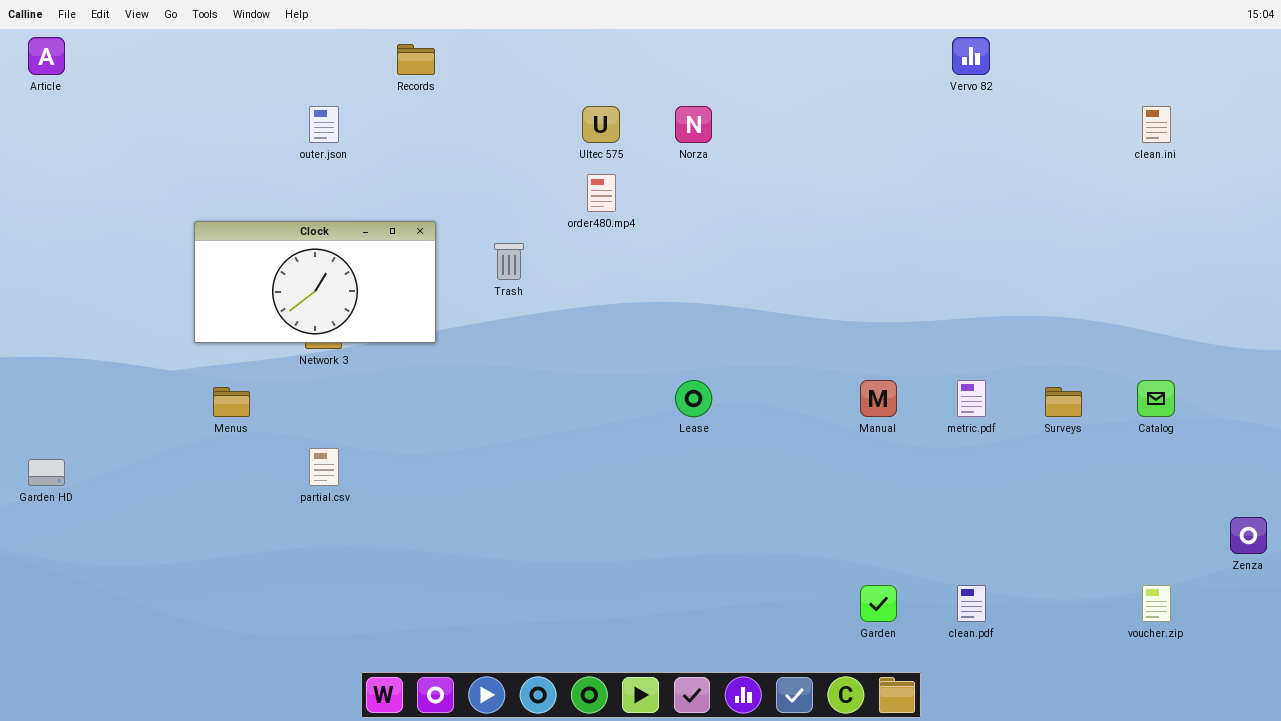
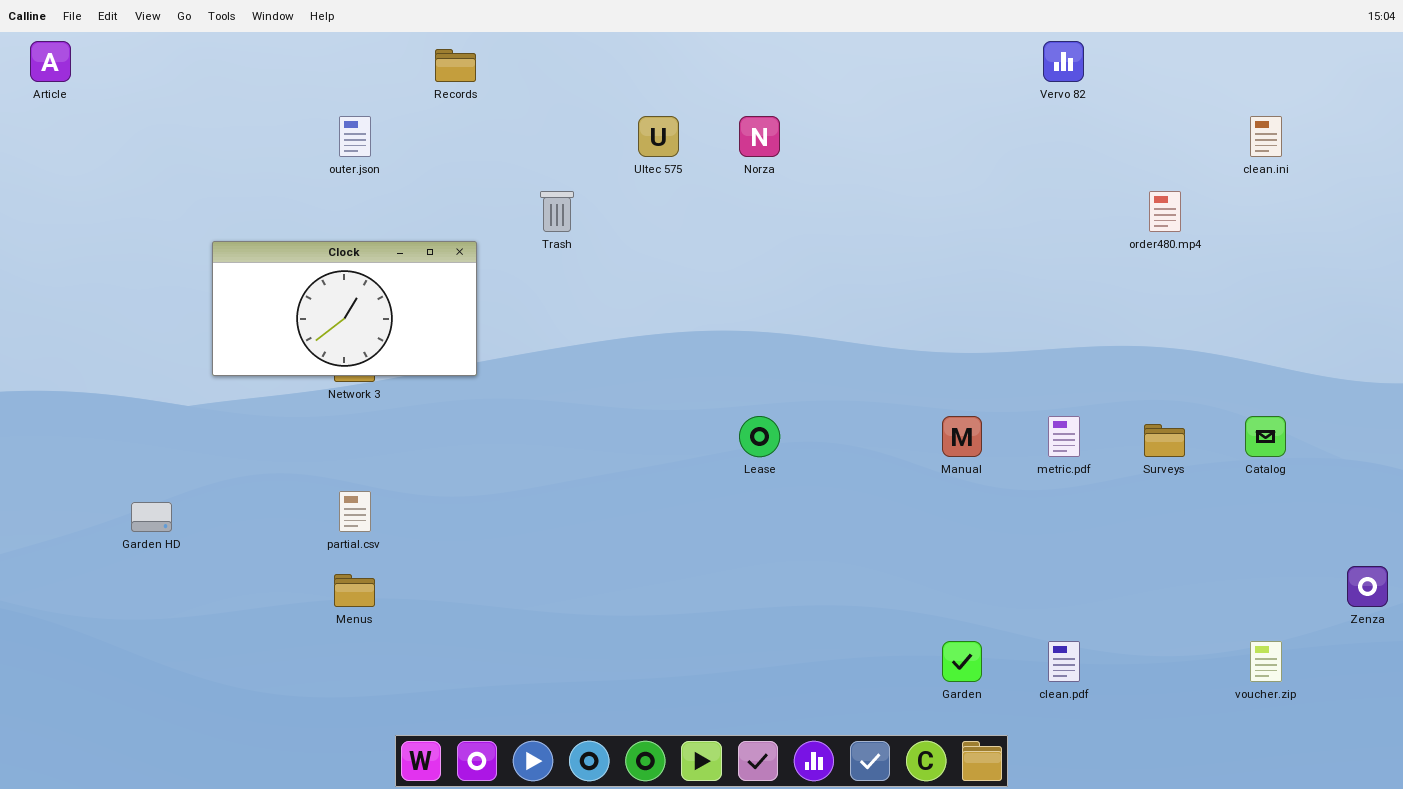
order480.mp4: [587,174,616,212] -> [1149,191,1181,232], moved
Trash: [494,243,524,280] -> [540,191,574,232], moved
Menus: [213,387,250,417] -> [334,574,375,607], moved
Garden HD: [28,459,65,486] -> [131,502,172,532], moved

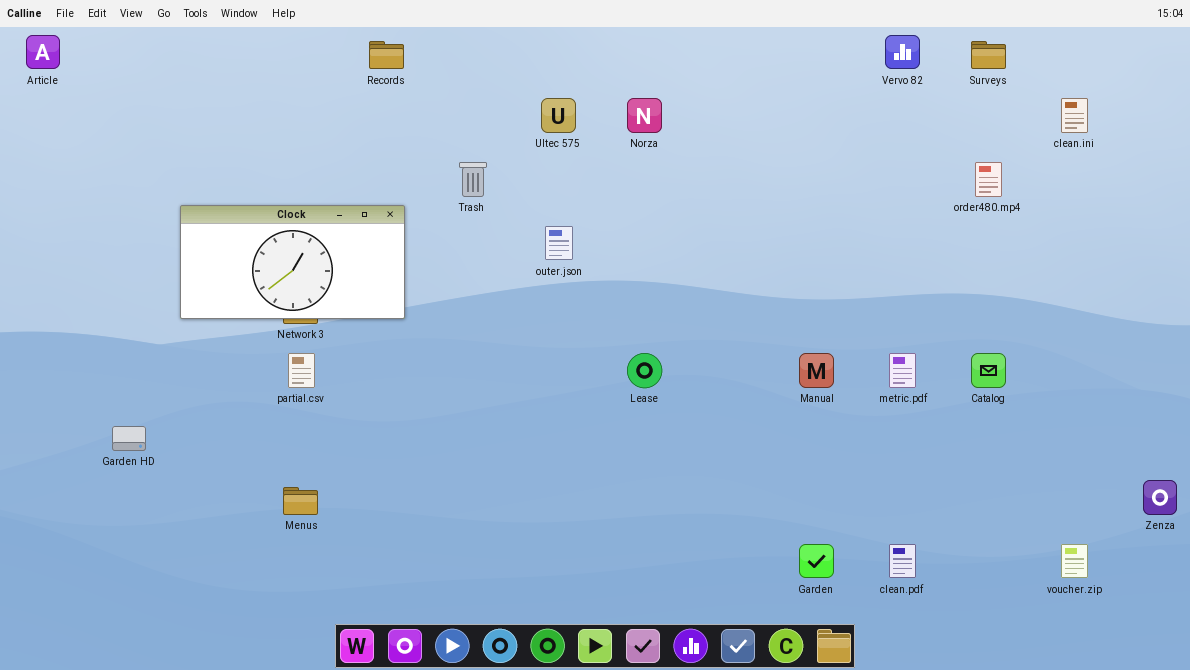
outer.json: [339,116,371,157] -> [545,226,573,260], moved
Catalog: [1245,416,1286,457] -> [971,353,1006,388], moved
Surveys: [1144,424,1185,457] -> [971,41,1006,69], moved
partial.csv: [339,491,371,532] -> [288,353,315,388], moved

